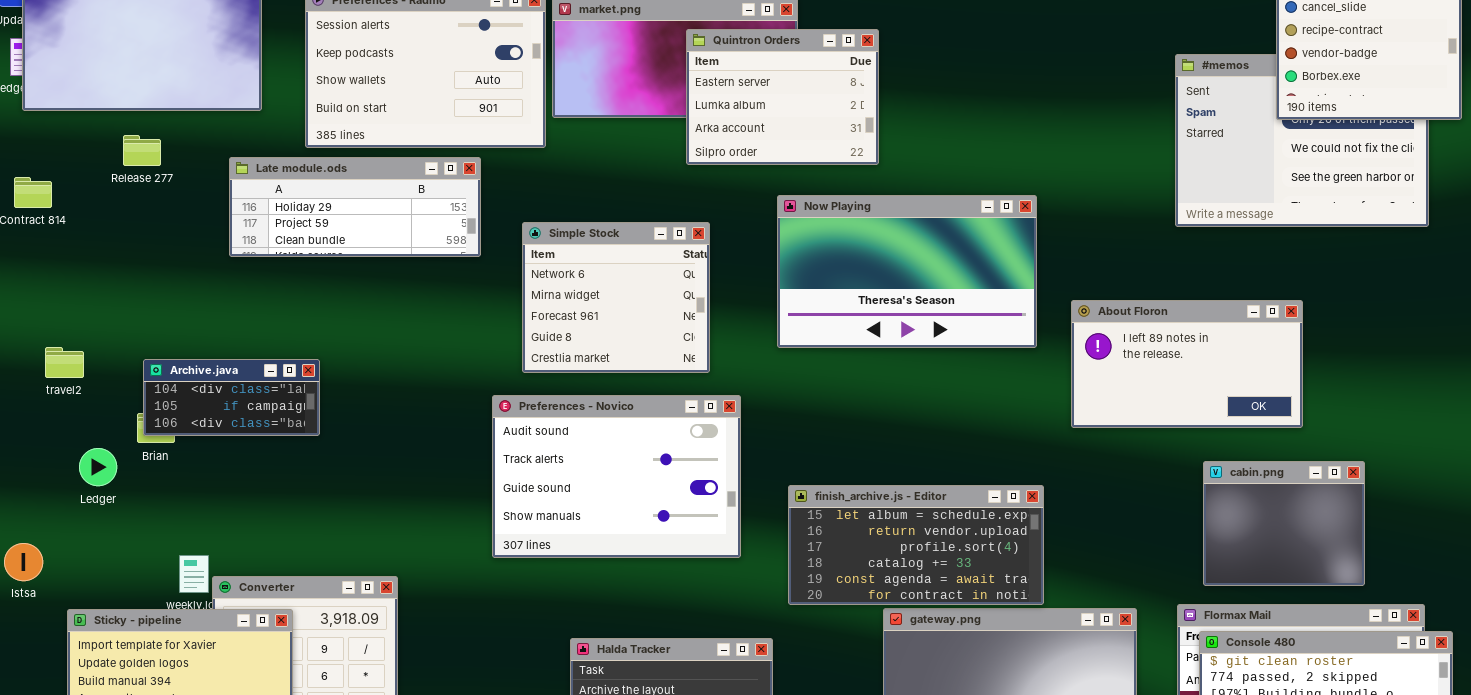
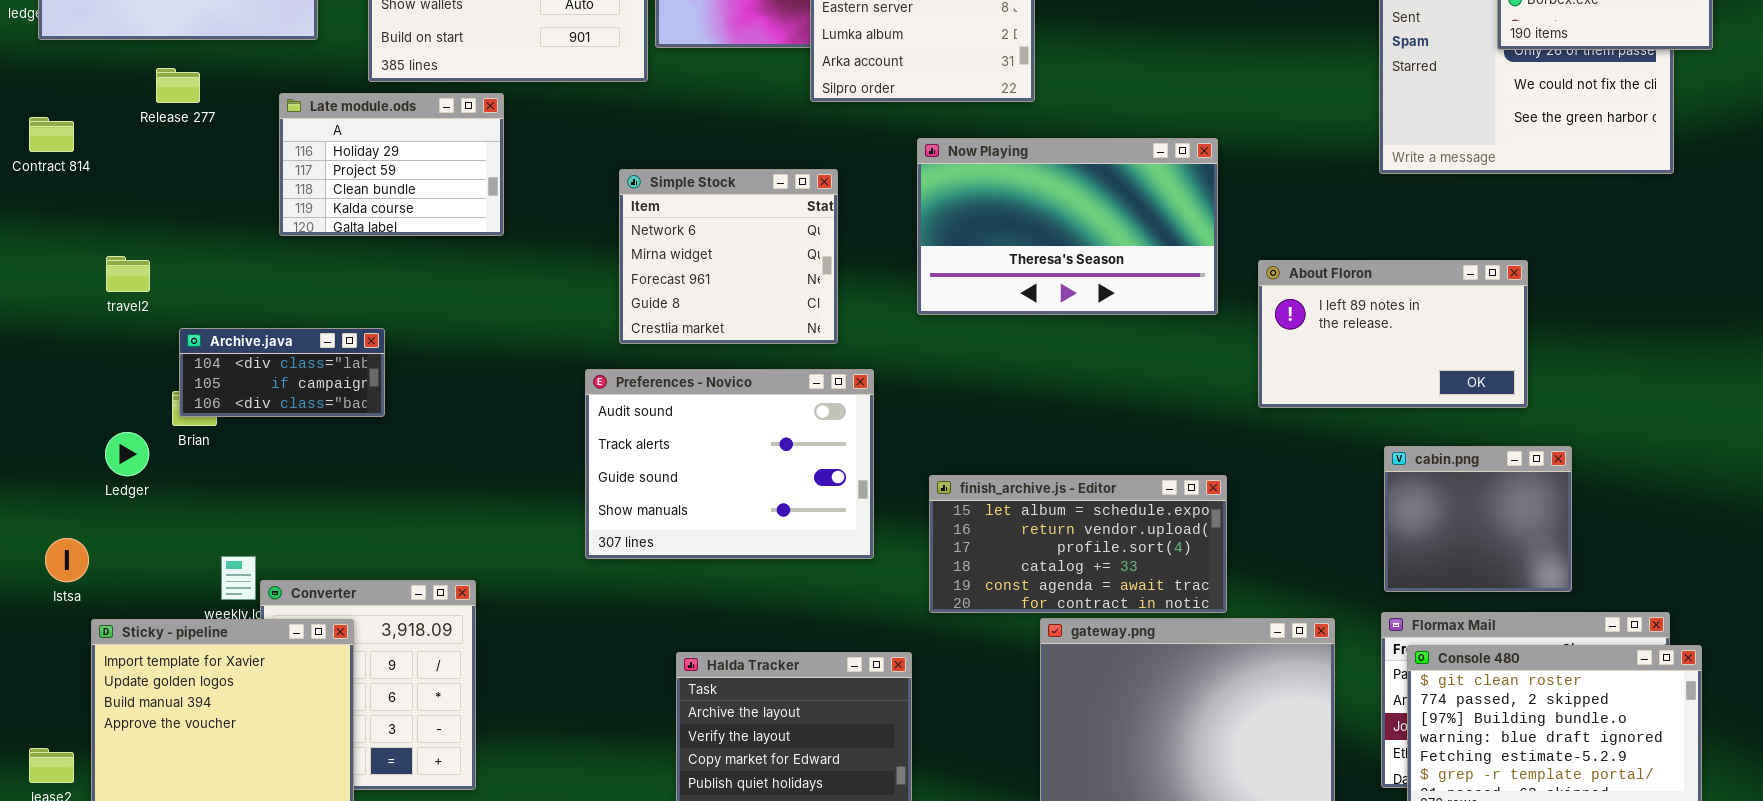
Late module.ods: [229,157,481,257] -> [279,93,504,236], resized
travel2: [45,347,84,378] -> [106,256,150,292], moved
cabin.png: [1203,461,1365,586] -> [1384,446,1572,592], moved
Istsa: [4,543,43,581] -> [45,538,89,582], moved

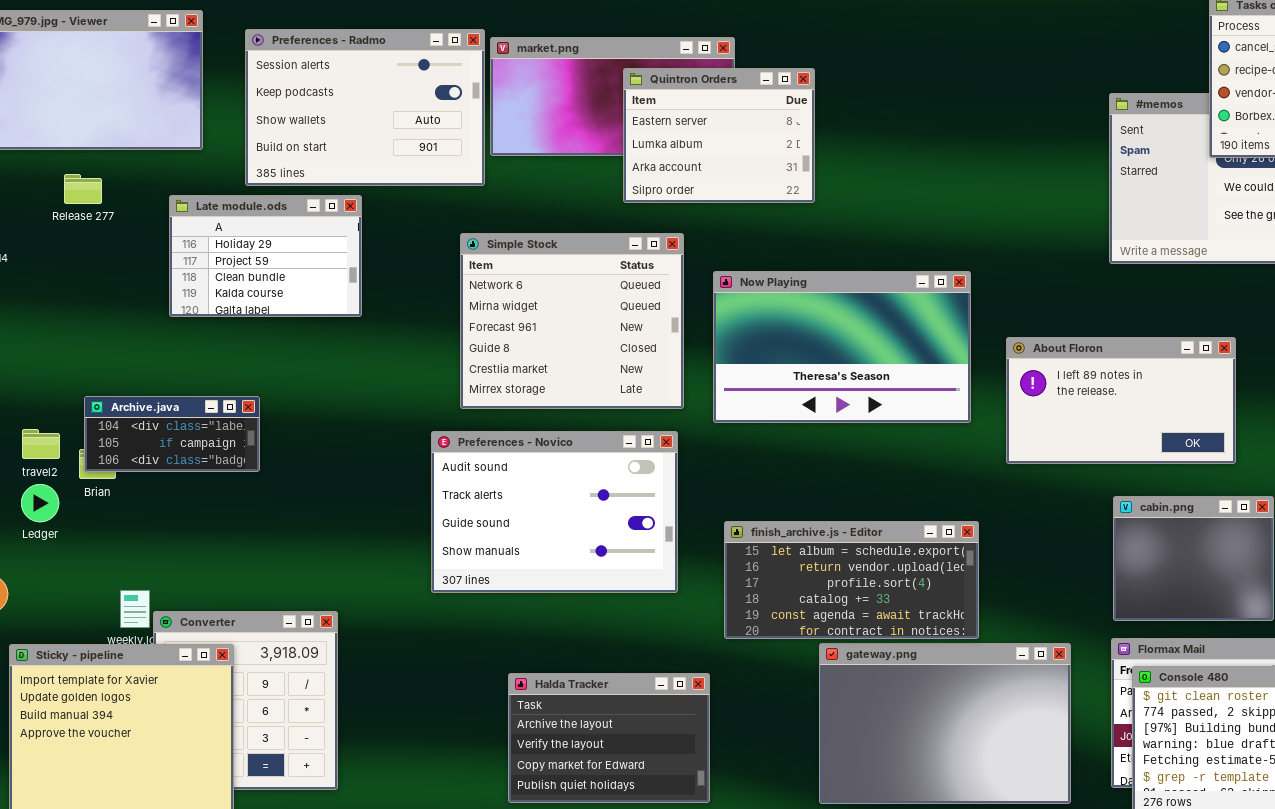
Now Playing: [917,138,1218,315] -> [713,271,971,423], moved
Simple Stock: [619,169,838,344] -> [460,233,684,409], resized
travel2: [106,256,150,292] -> [22,429,60,459], moved

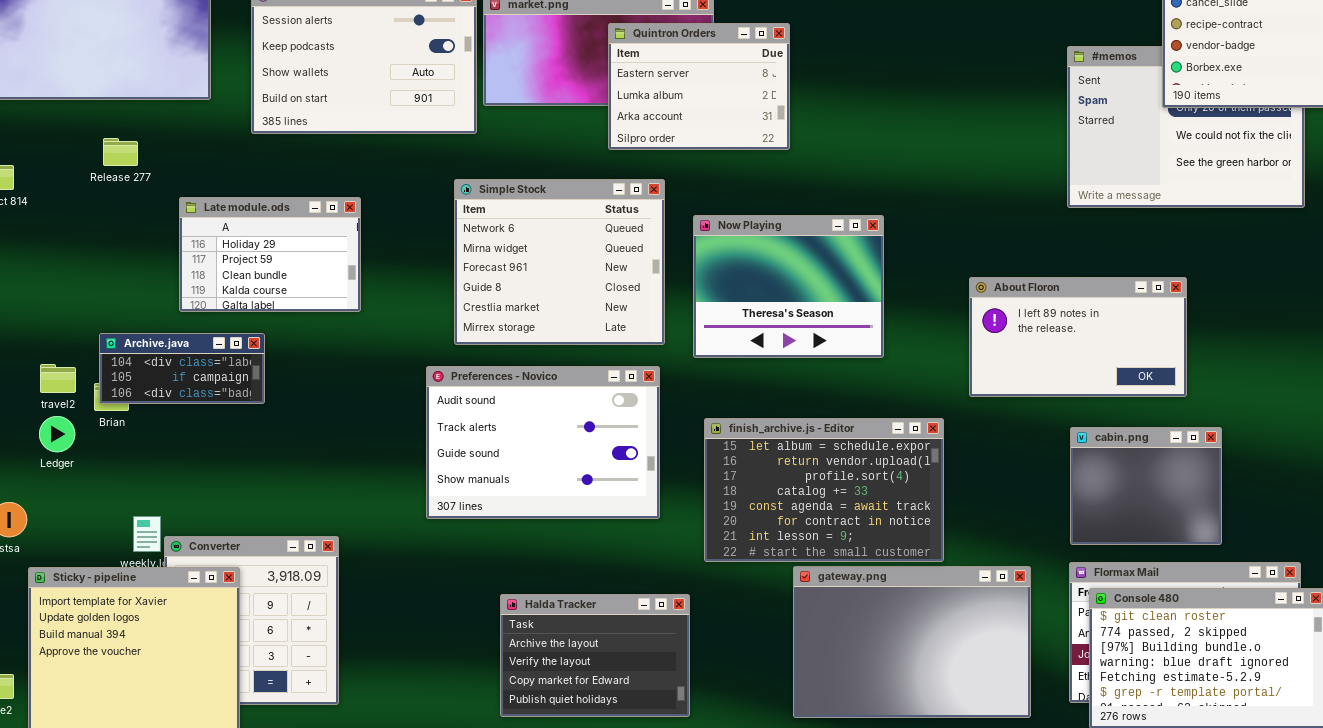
Release 277: [64,174,102,204] -> [103,138,138,166], moved
Late module.ods: [169,195,362,317] -> [179,197,361,312], moved
Now Playing: [713,271,971,423] -> [693,215,884,358], resized
finish_archive.js - Editor: [724,521,979,639] -> [704,418,944,562], resized

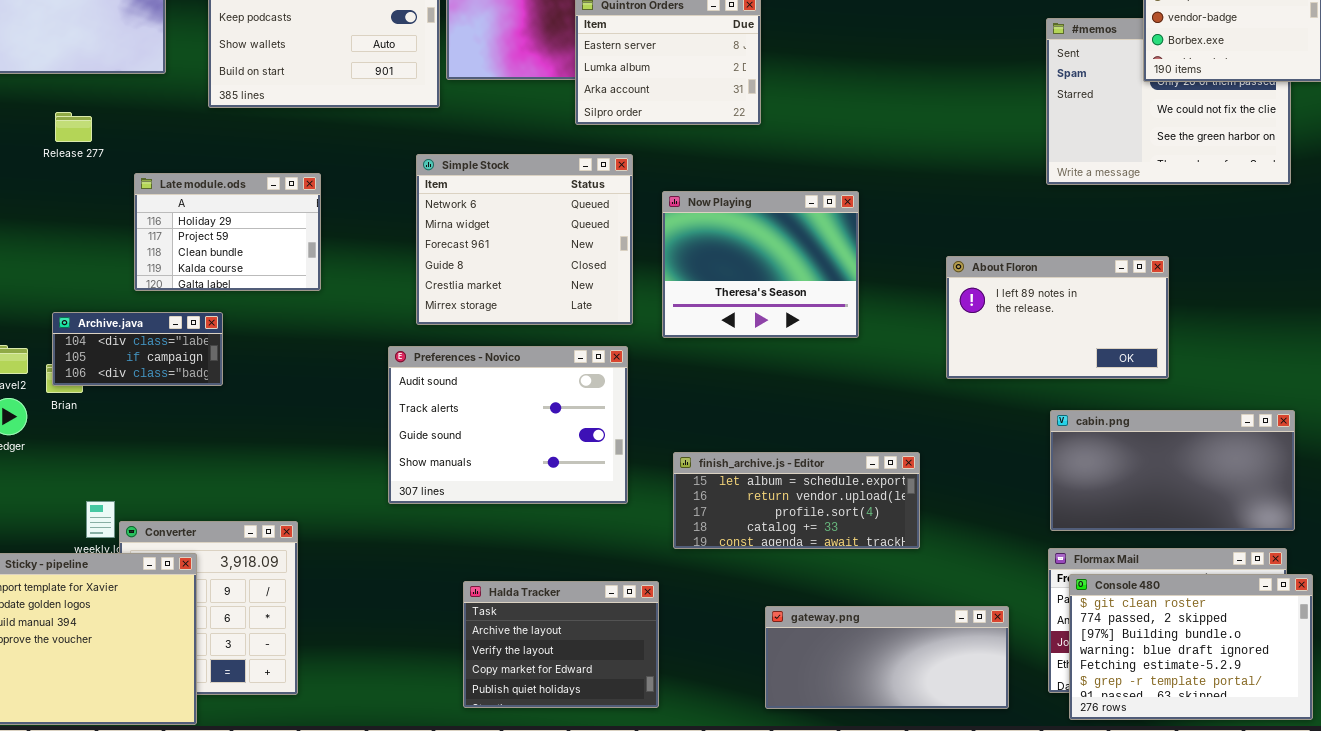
finish_archive.js - Editor: [704,418,944,562] -> [673,452,920,549], resized
cabin.png: [1070,427,1222,545] -> [1050,410,1295,531], resized
gateway.png: [793,566,1031,718] -> [765,606,1009,709], resized

